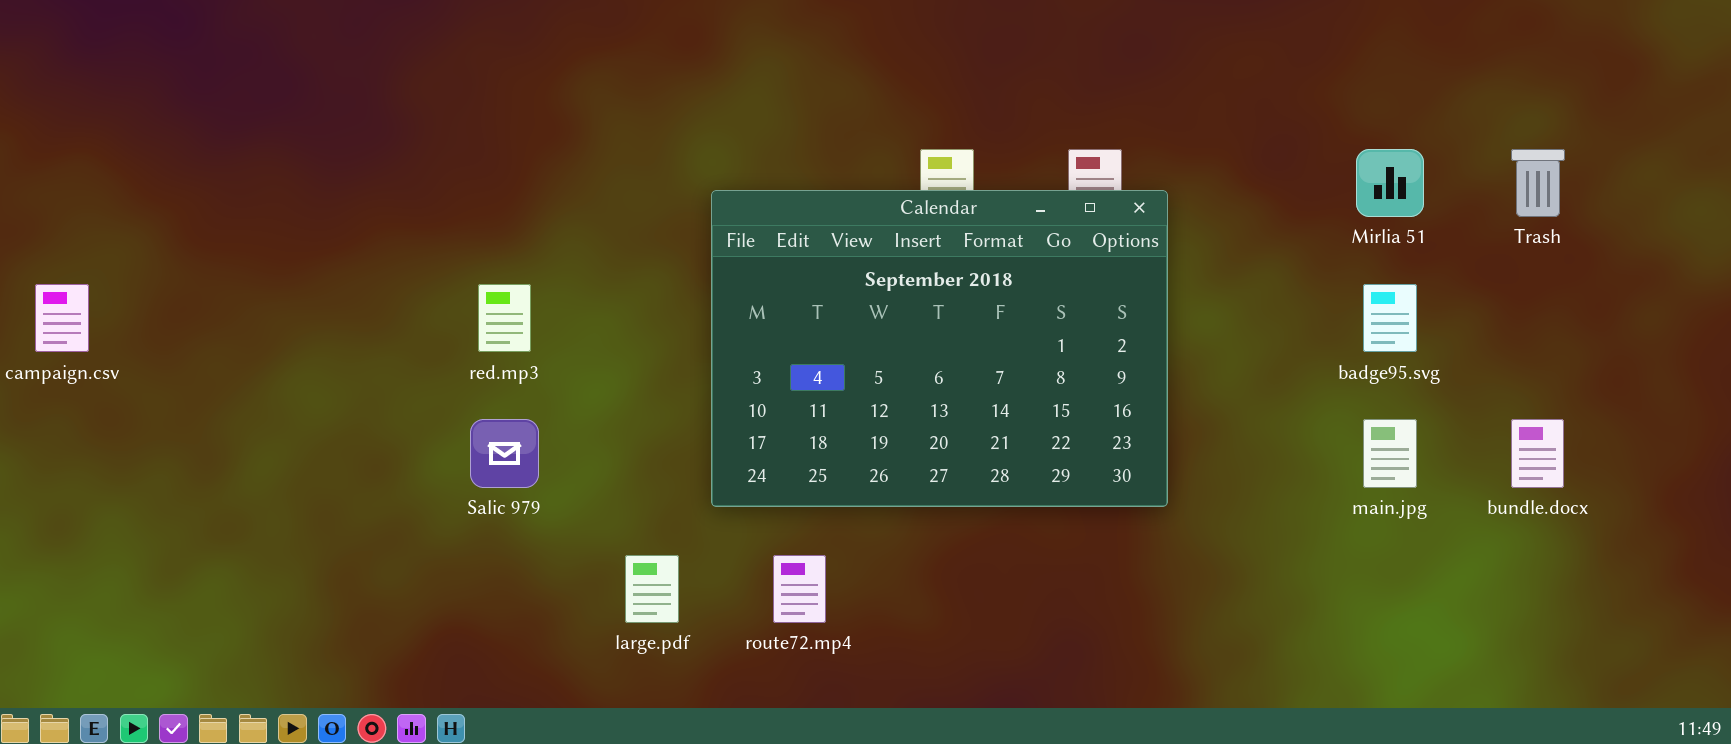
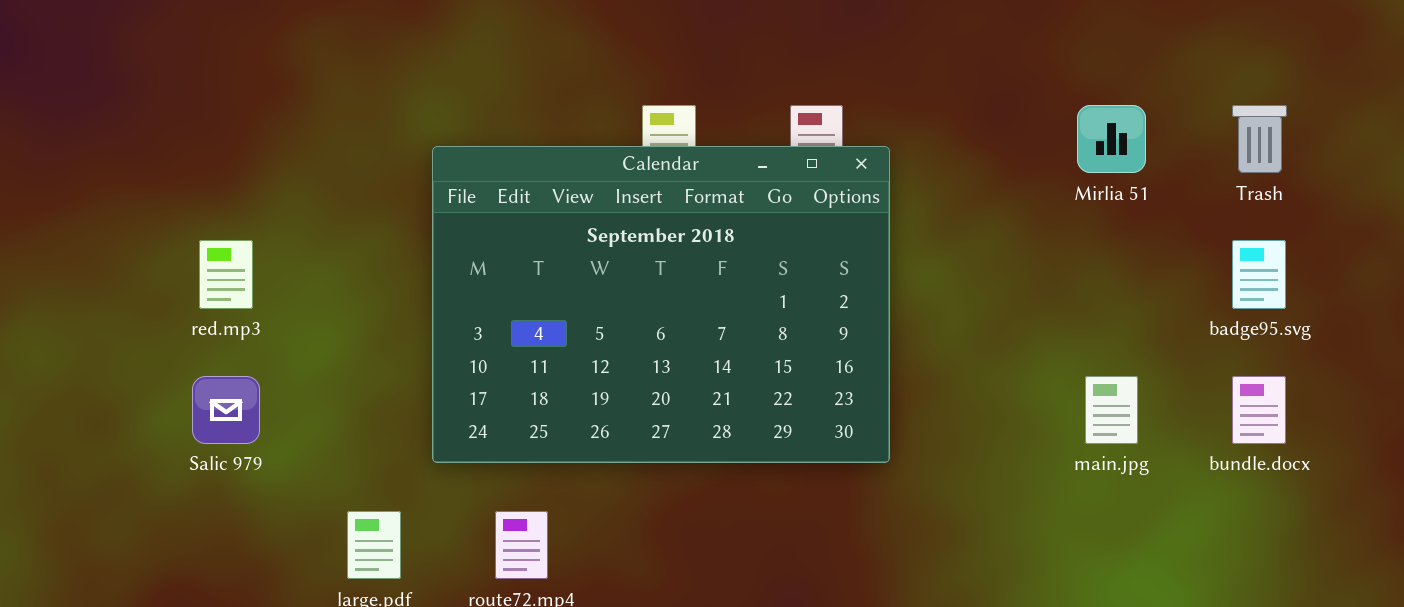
badge95.svg: [1363,284,1417,352] -> [1232,240,1286,309], moved

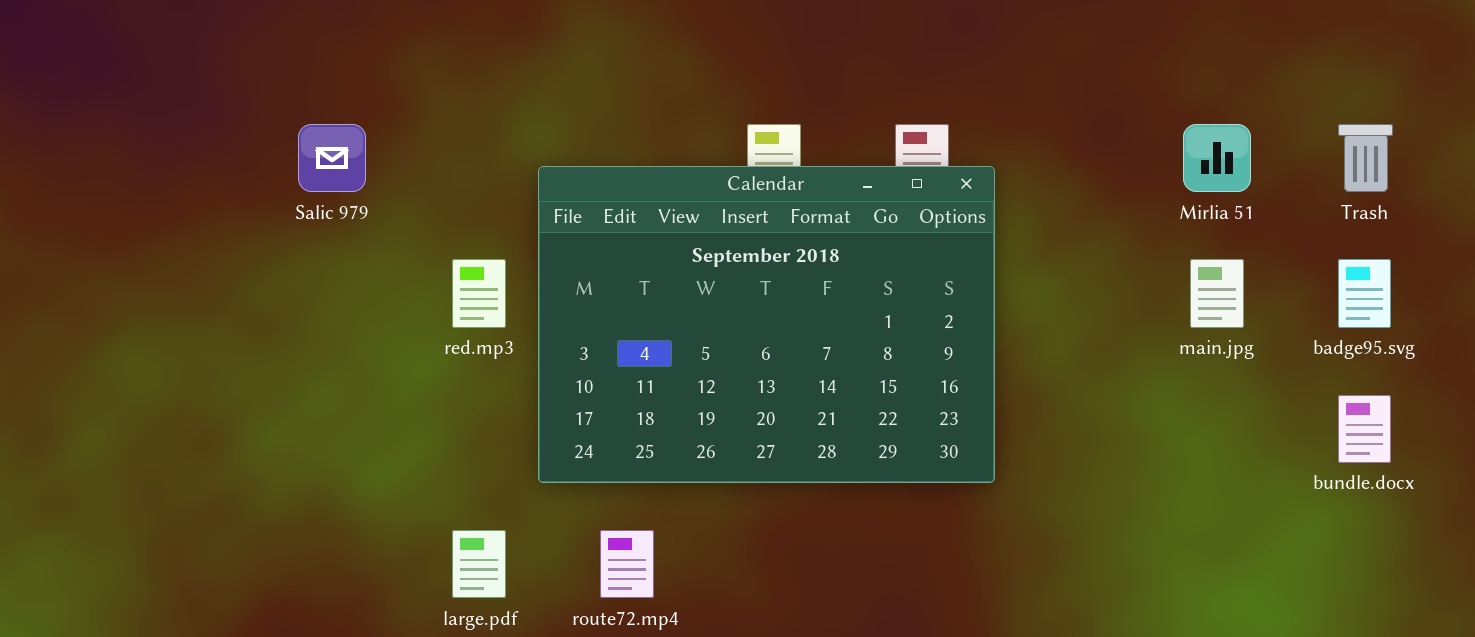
red.mp3: [199,240,253,309] -> [452,259,506,328], moved
Salic 979: [192,376,260,444] -> [298,124,366,192], moved
main.jpg: [1085,376,1138,444] -> [1190,259,1244,328], moved

